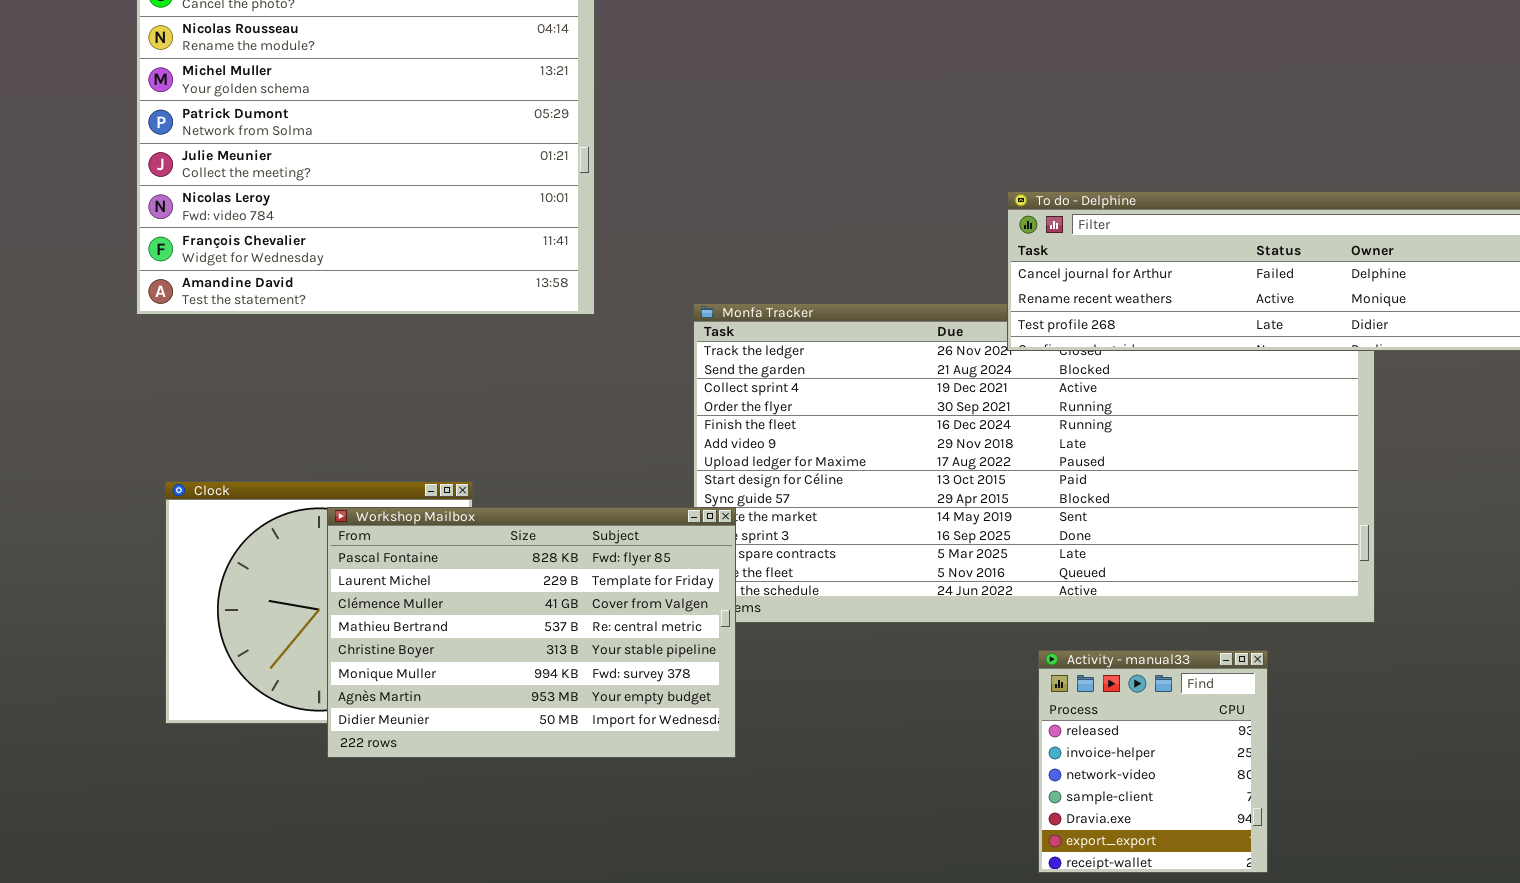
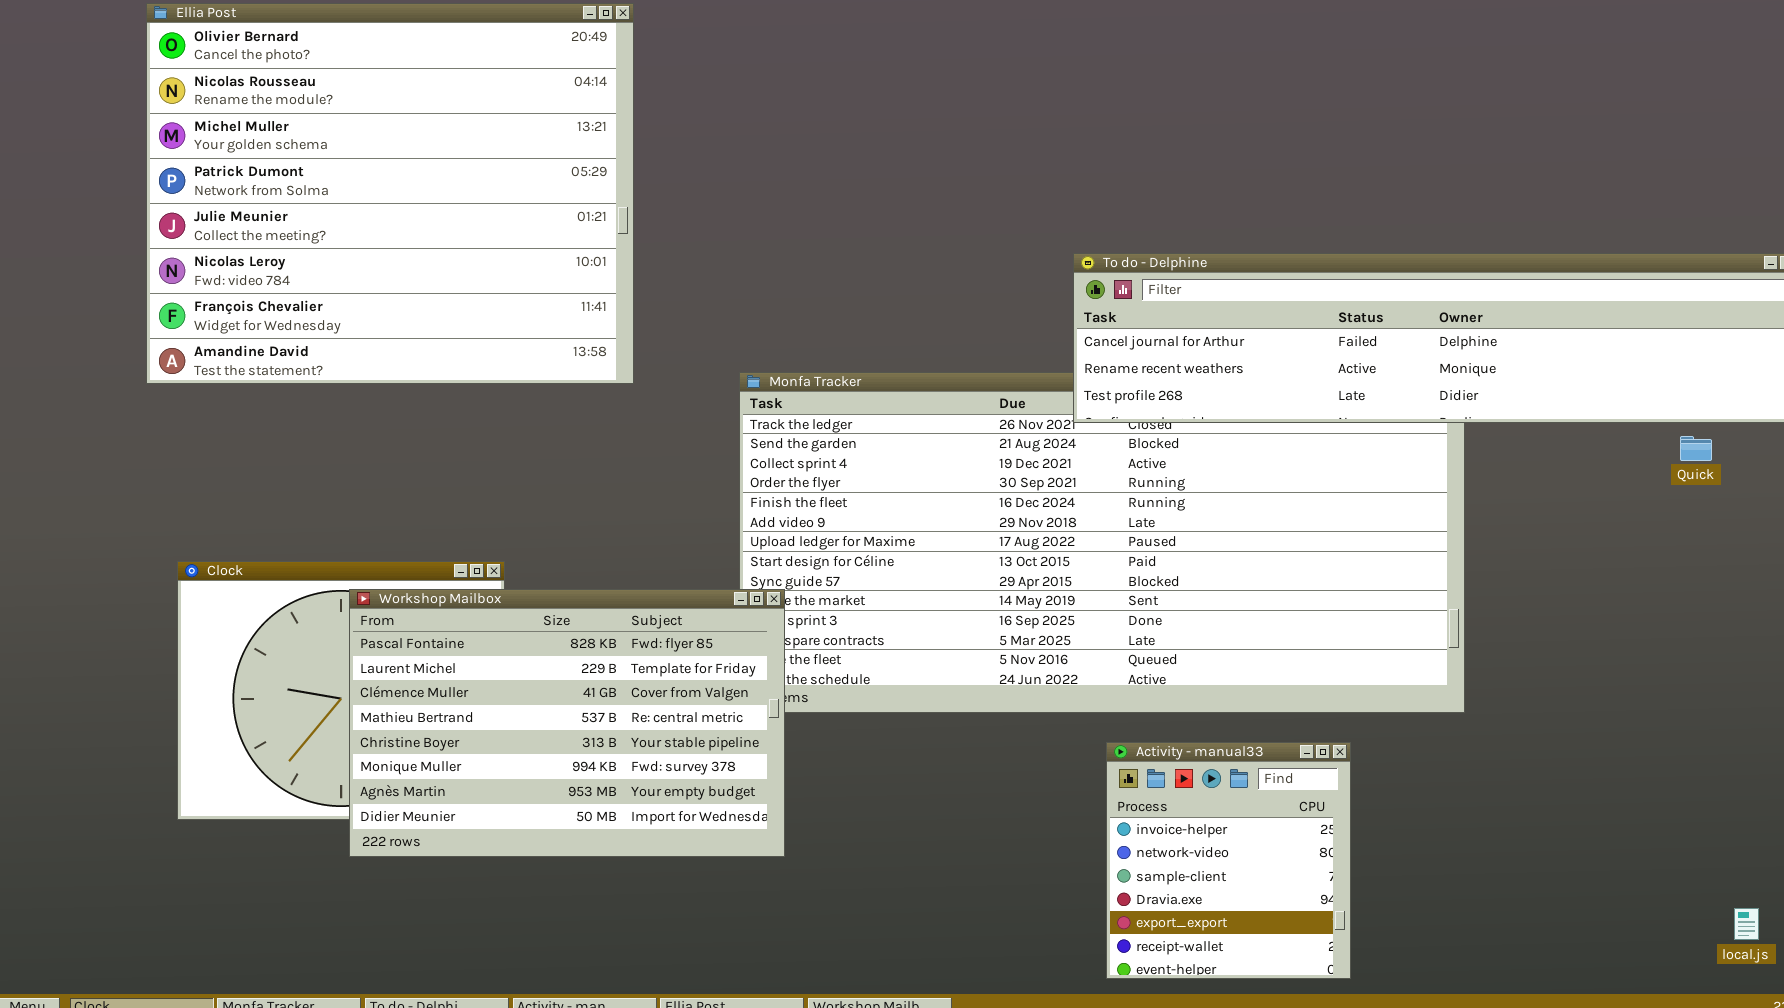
Activity - manual33: [1038,650,1268,873] -> [1106,742,1351,979], scrolled down 1 row

